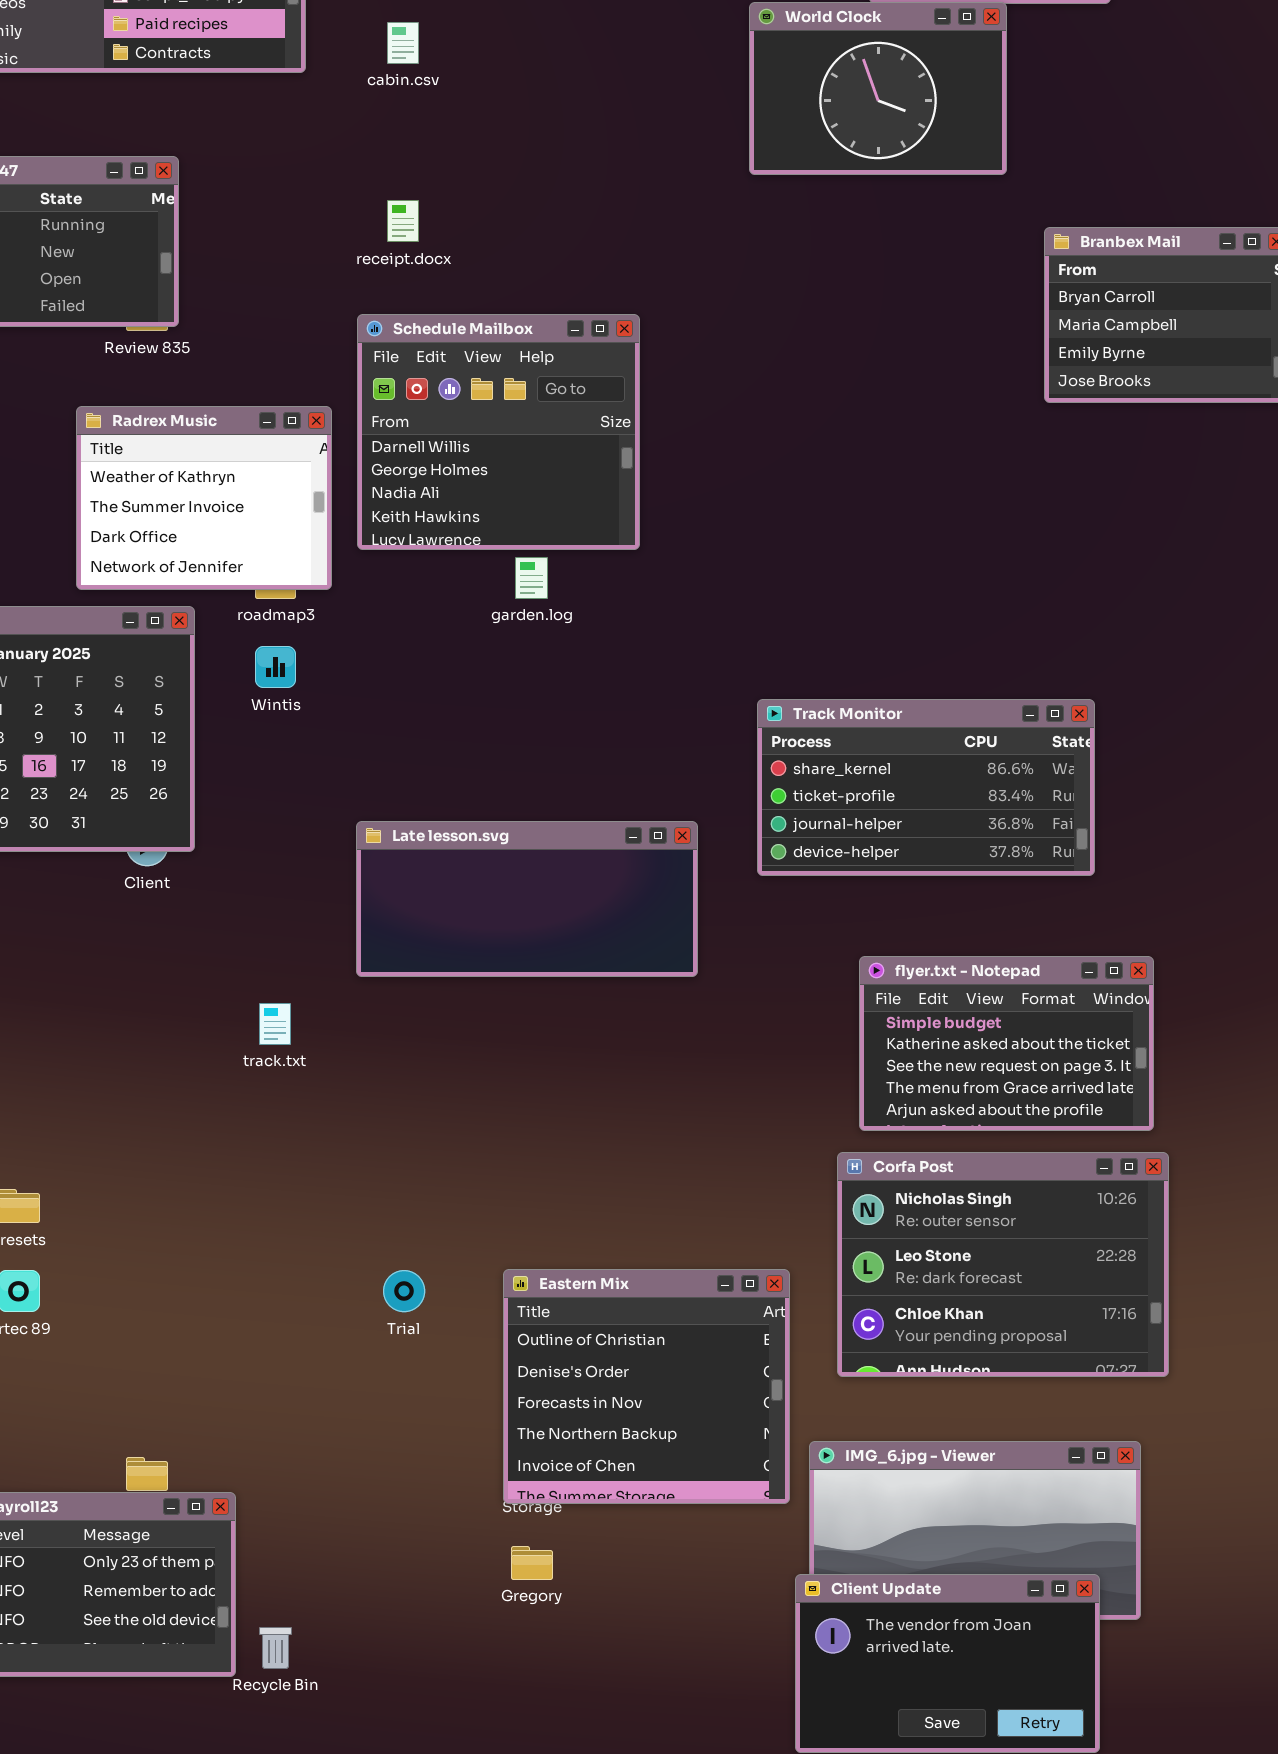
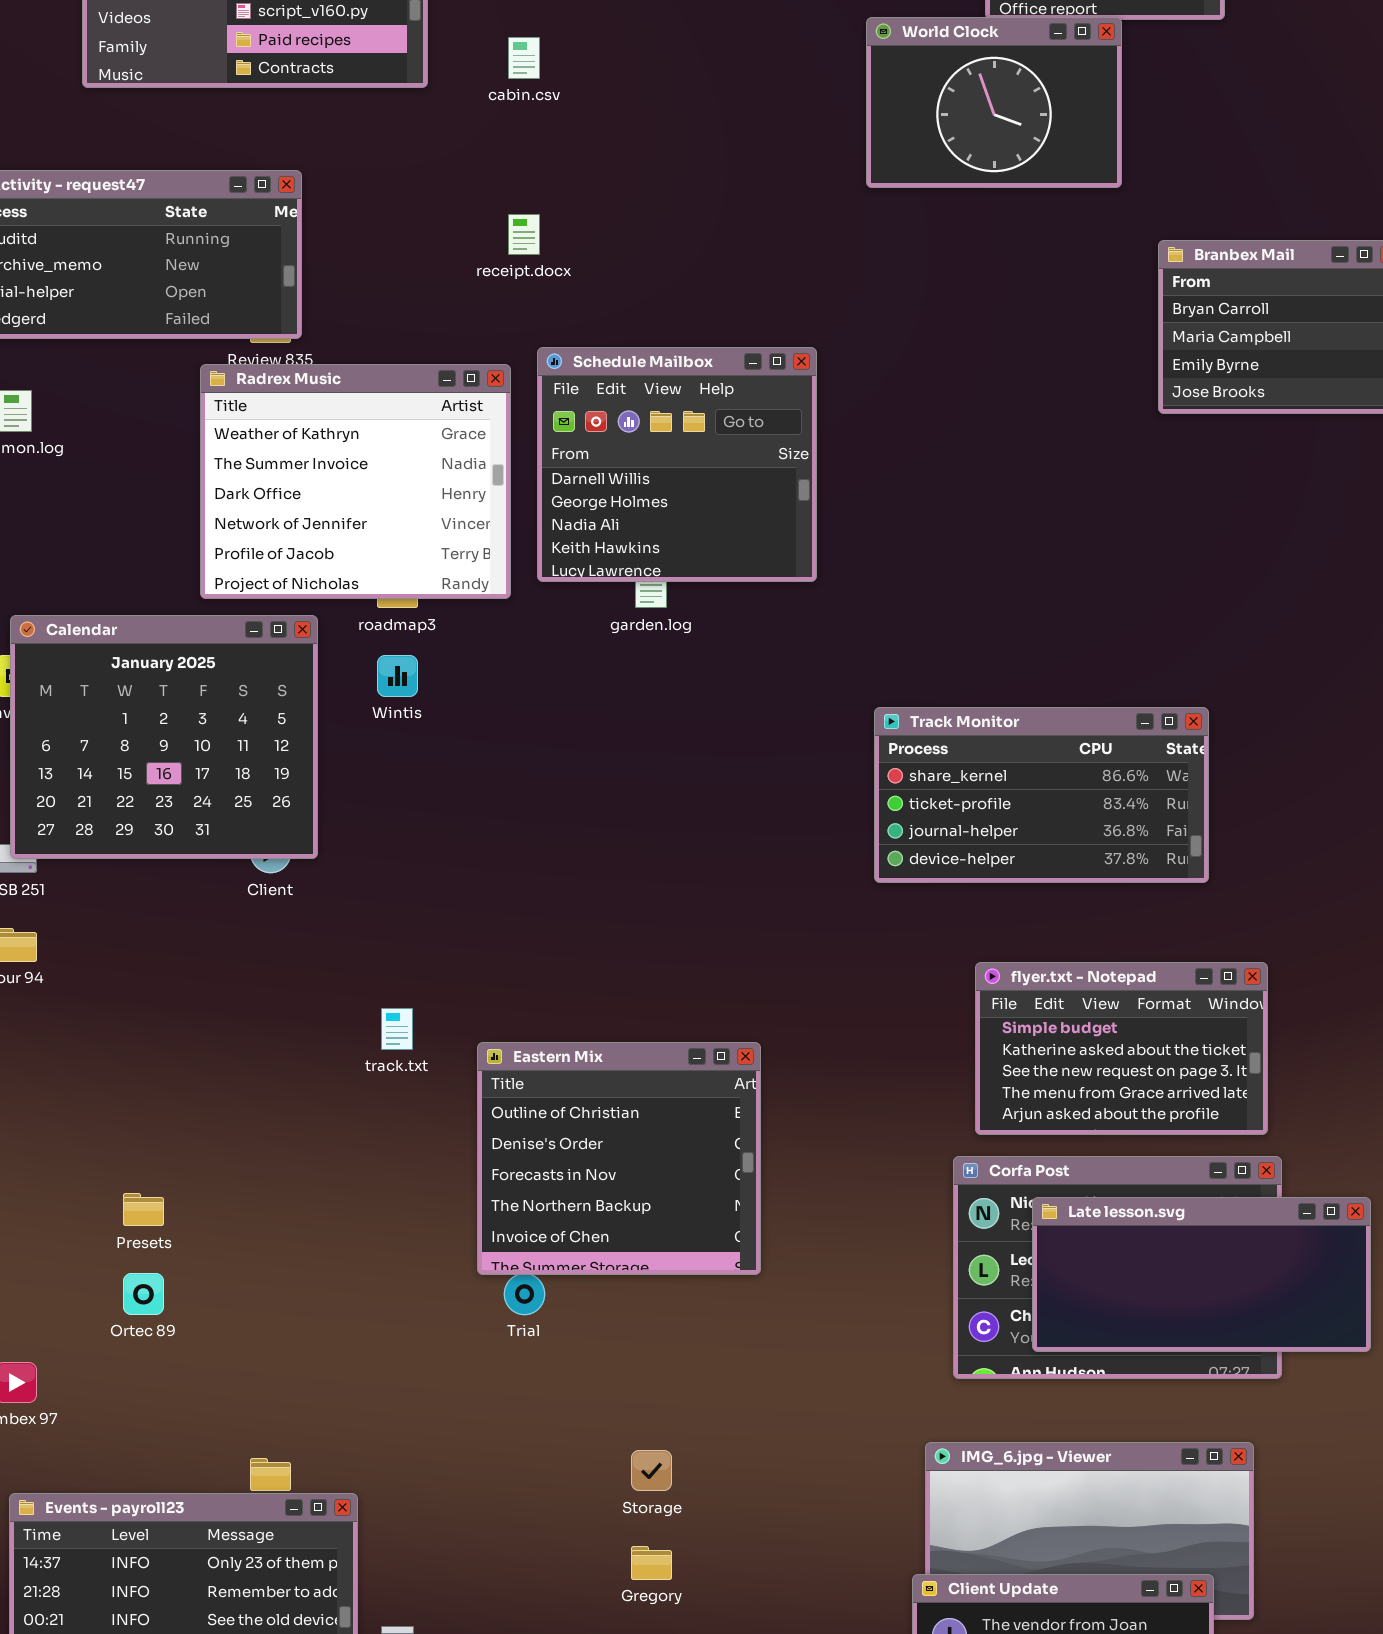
Schedule Mailbox: [357,314,640,550] -> [537,347,817,582], moved
Radrex Music: [76,406,332,590] -> [200,364,511,599], resized
Late lesson.svg: [356,821,698,977] -> [1032,1197,1371,1352], moved
Eastern Mix: [503,1269,790,1504] -> [477,1042,761,1275], moved

